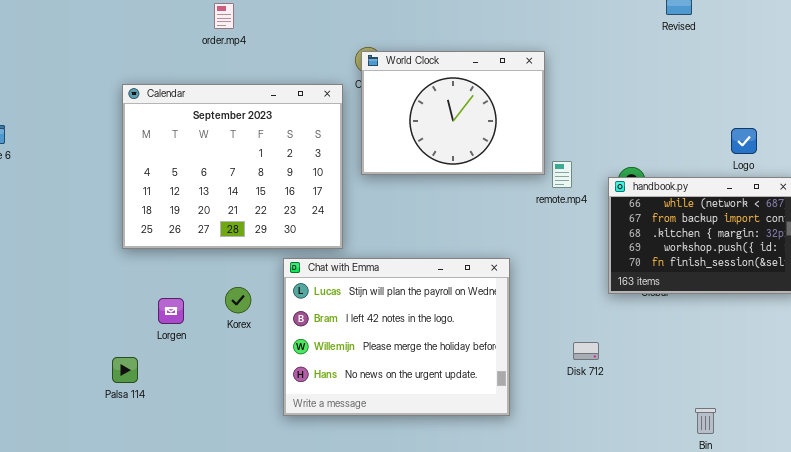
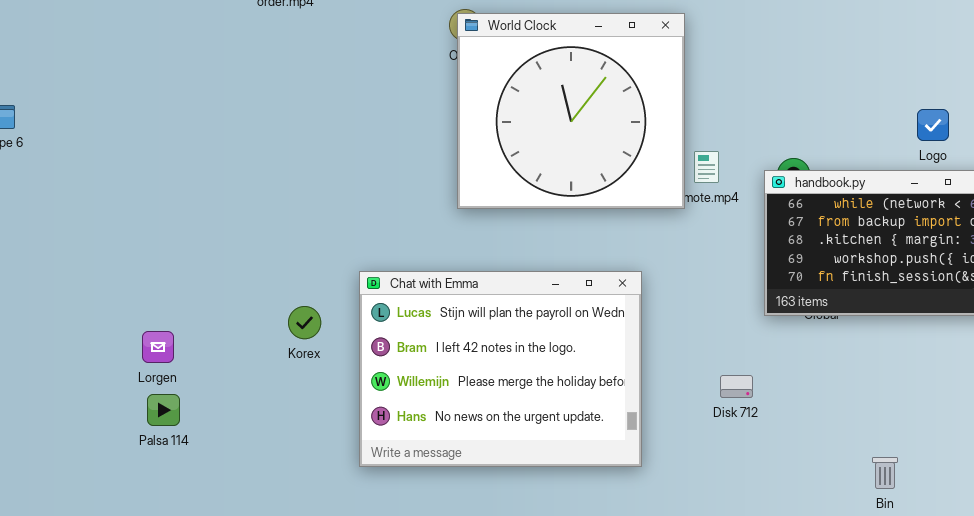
World Clock: [361,51,545,175] -> [457,13,685,209], resized
Calendar: [122,84,343,249] -> none, closed
Lorgen: [158,298,184,324] -> [142,331,174,363], moved

